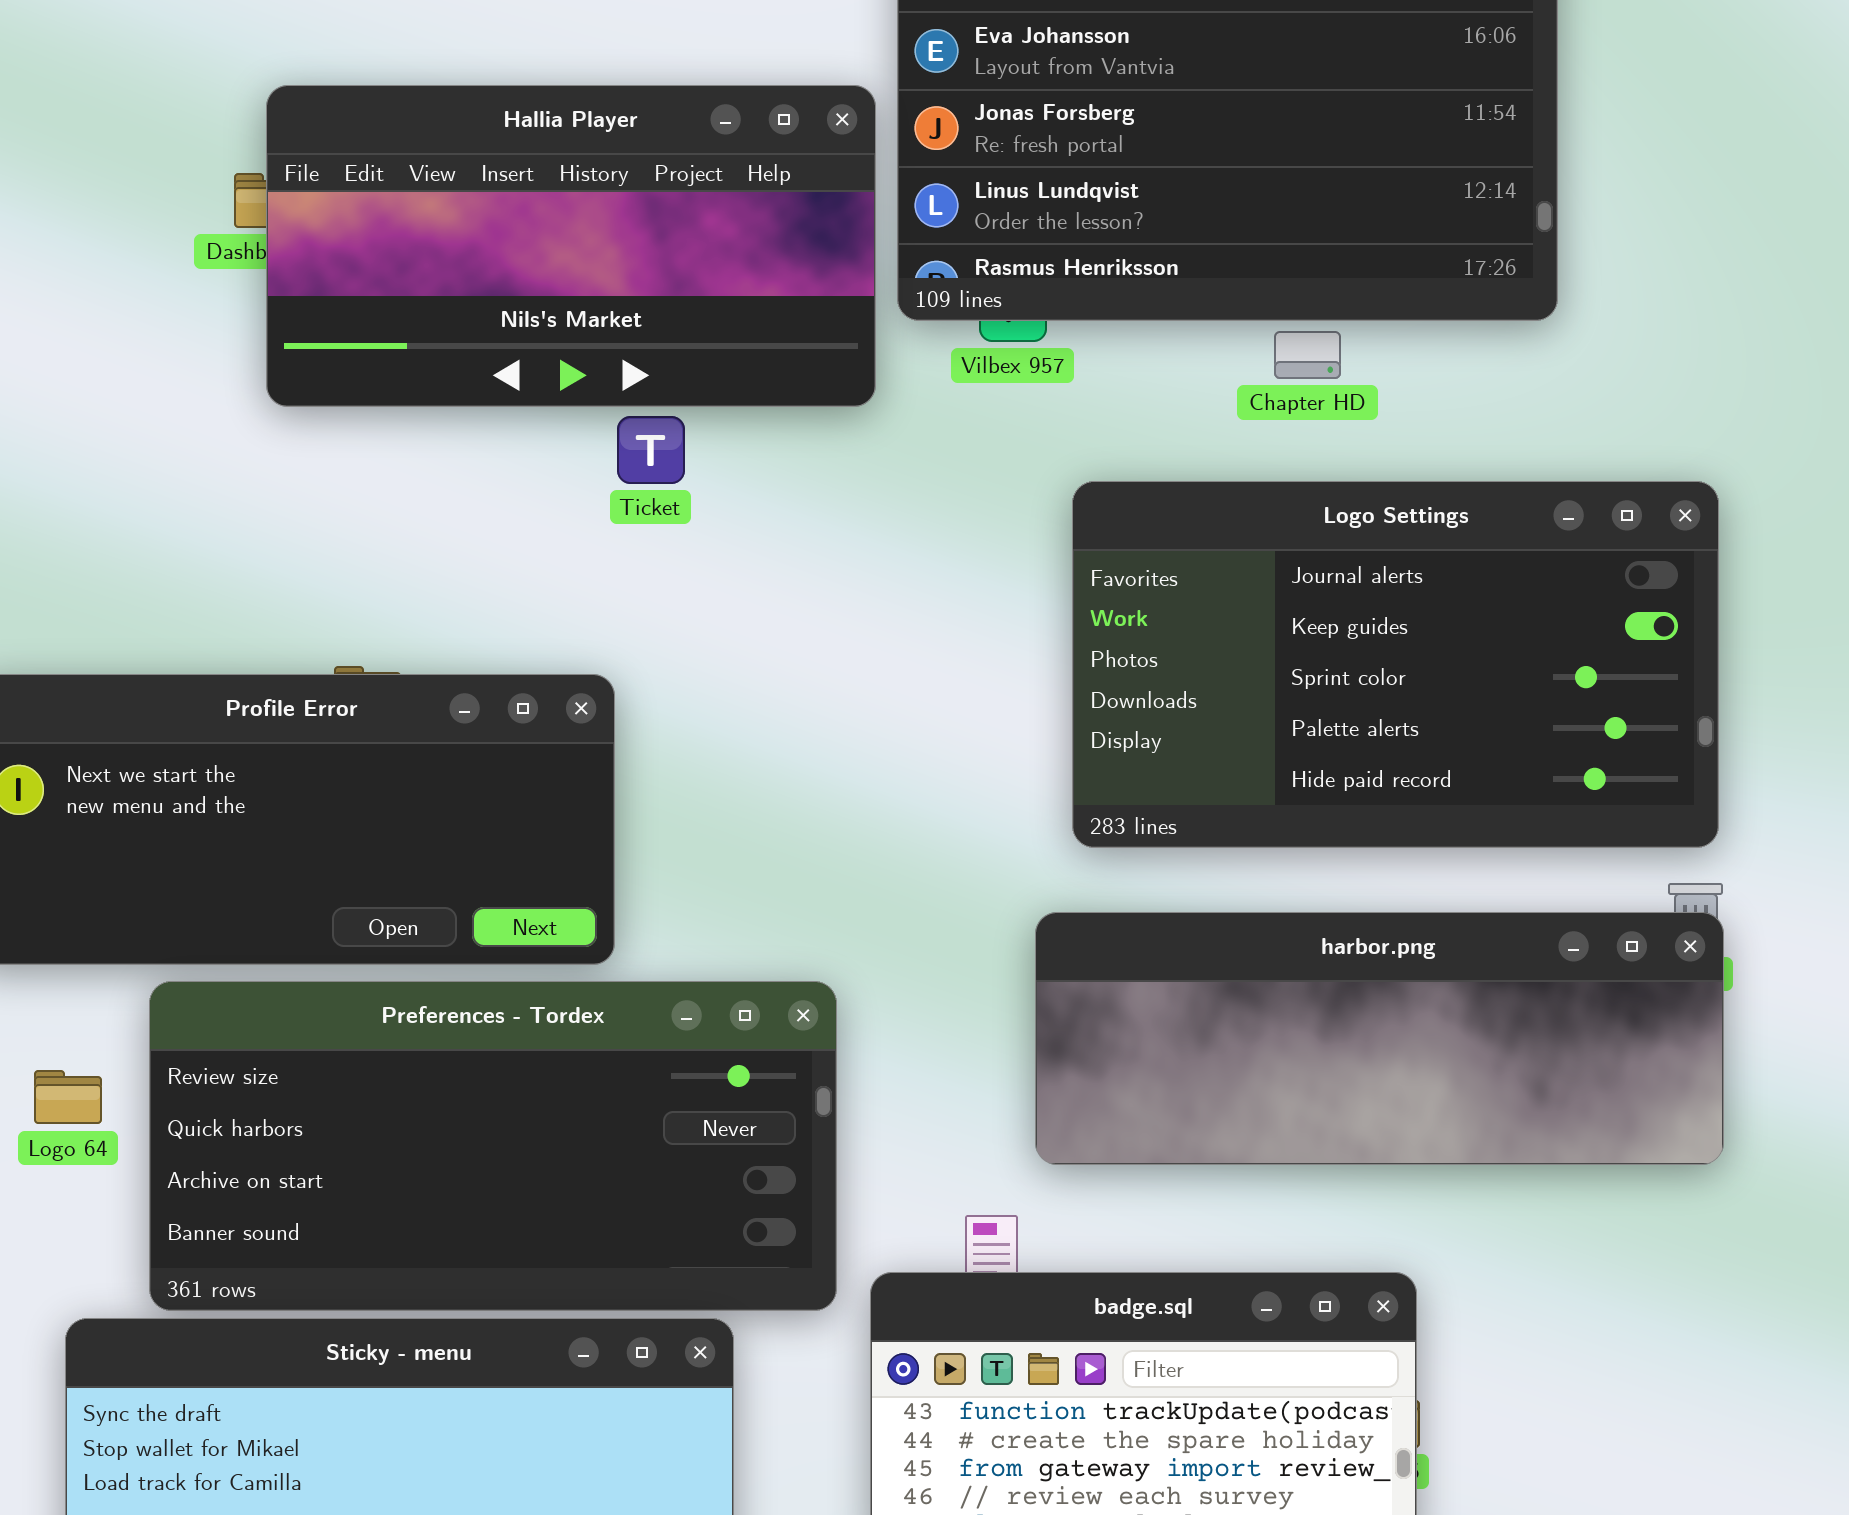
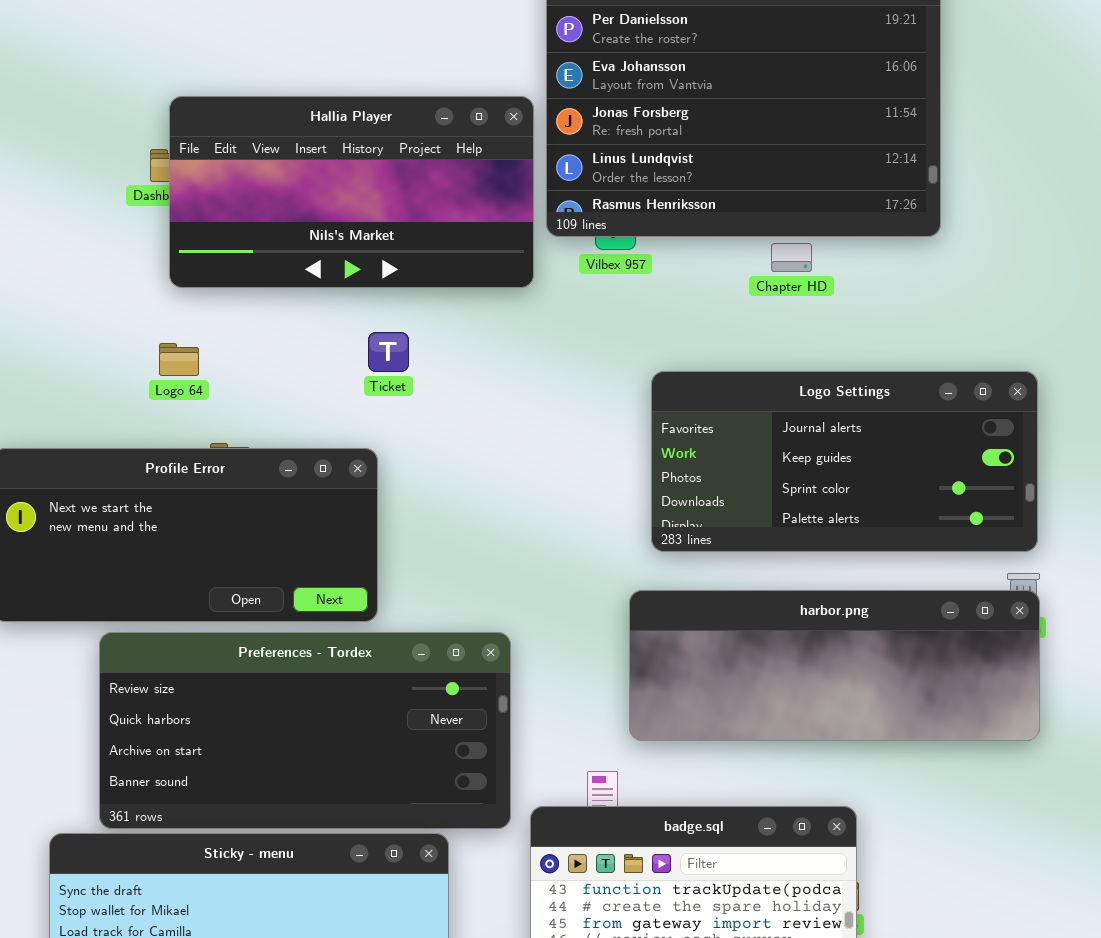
Ticket: [617,416,685,484] -> [368,332,409,372], moved
Logo Settings: [1072,481,1719,848] -> [651,371,1038,552], resized
Logo 64: [34,1070,102,1124] -> [159,343,199,376], moved

